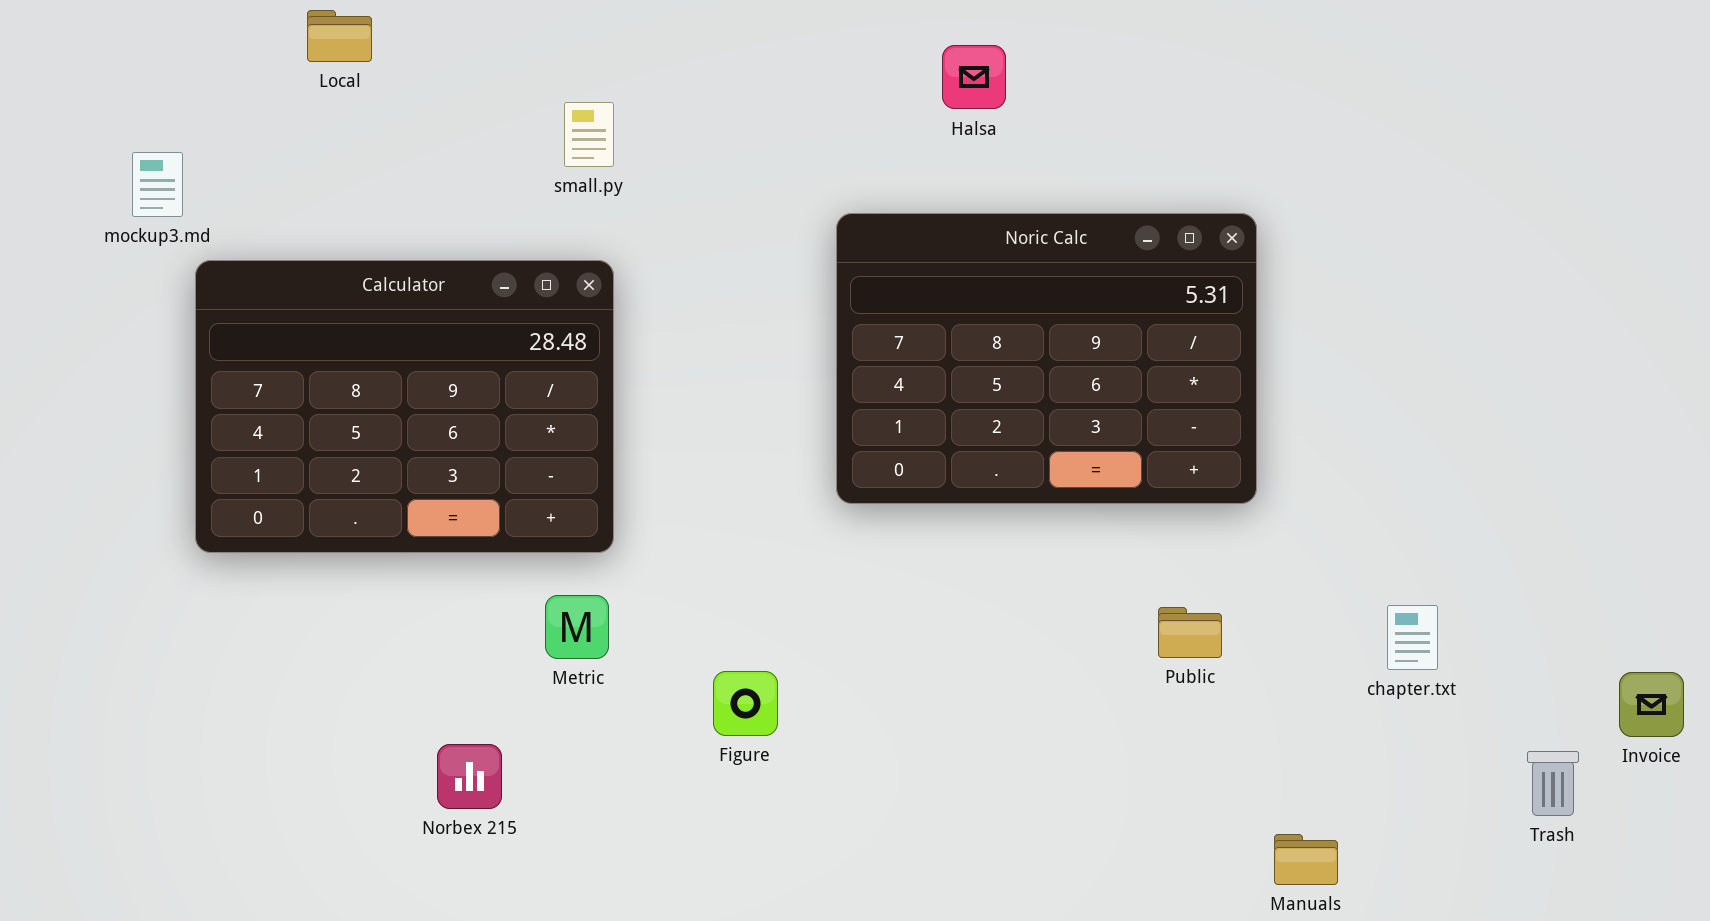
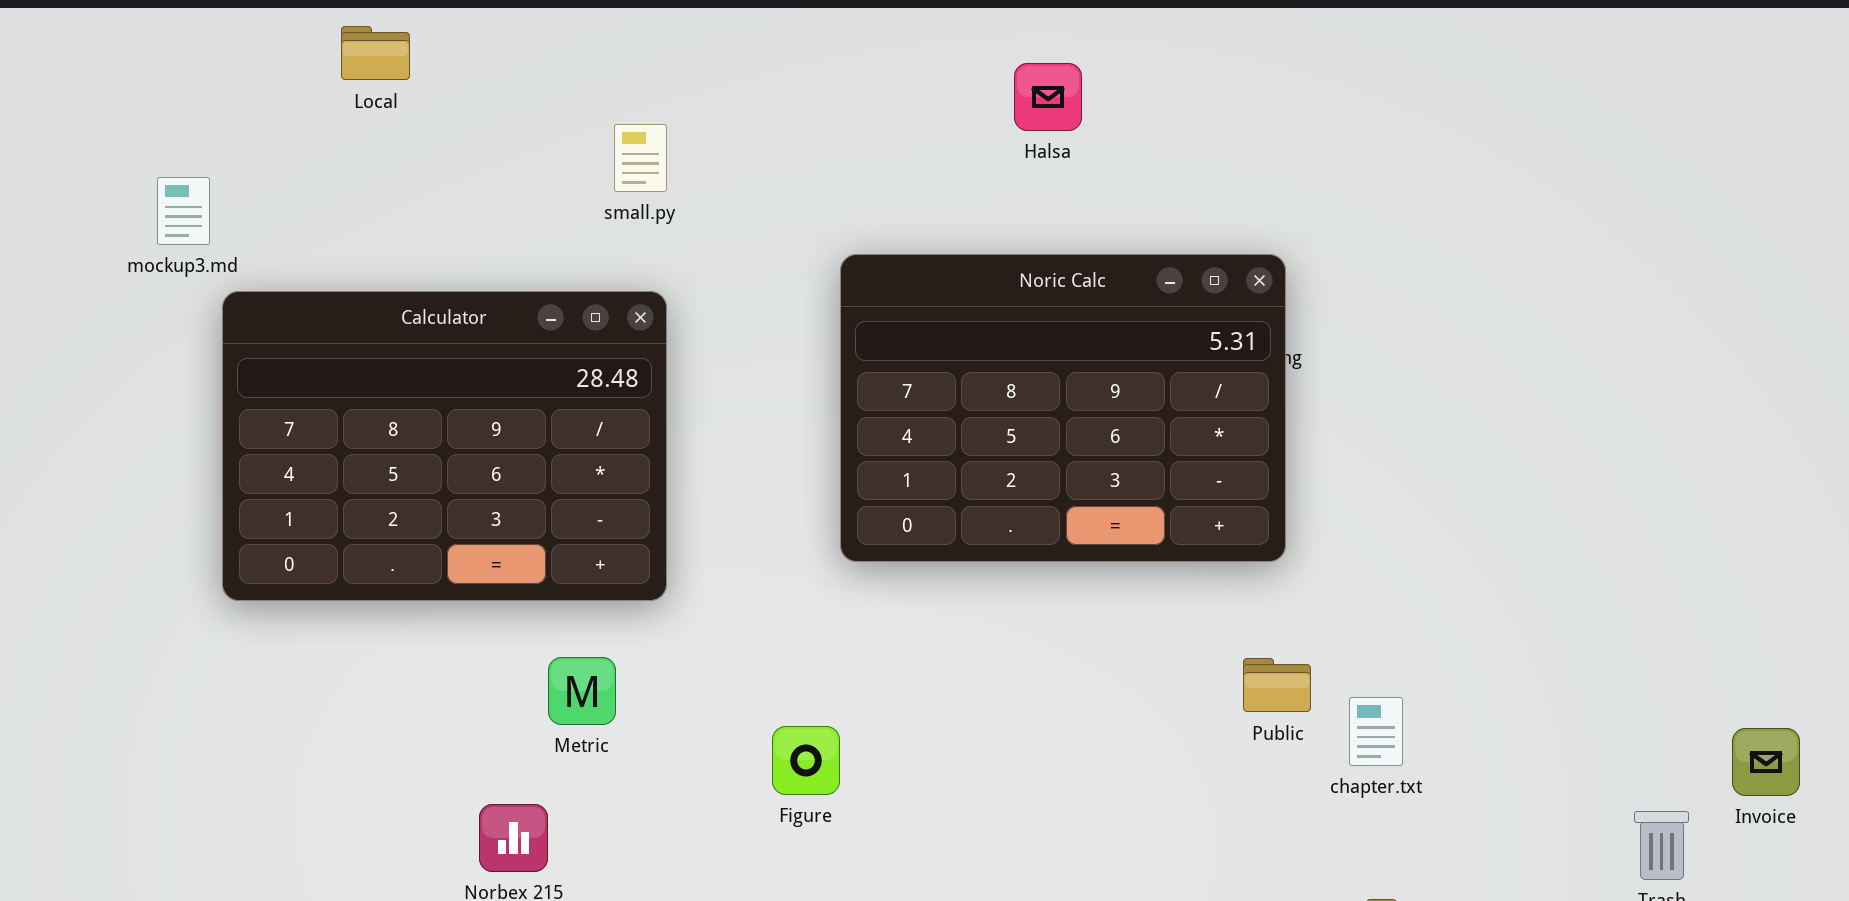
Noric Calc: [836,213,1257,504] -> [840,254,1286,562], moved
Metric: [545,595,609,659] -> [548,657,616,725], moved
chapter.txt: [1387,605,1438,670] -> [1349,697,1403,766], moved

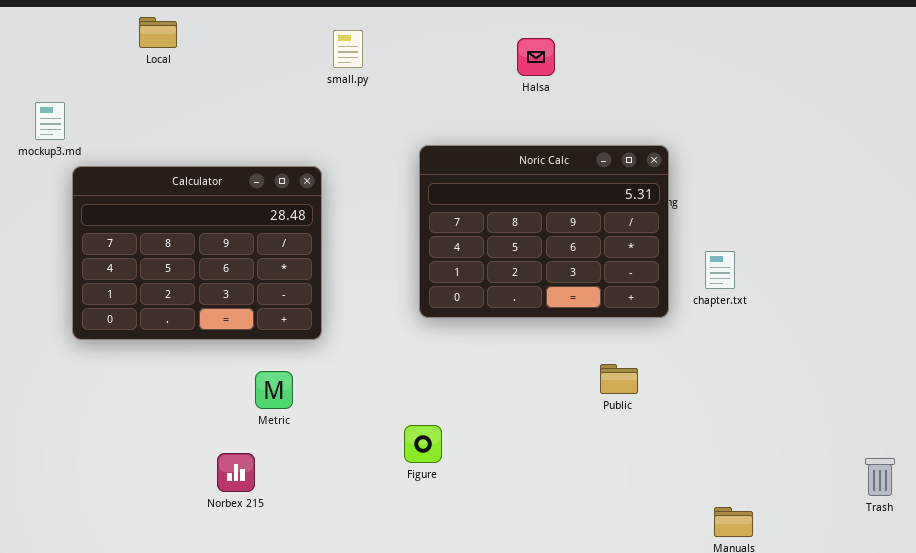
small.py: [614,124,667,192] -> [333,30,363,68], moved
Public: [1243,658,1311,712] -> [600,364,638,394], moved
chapter.txt: [1349,697,1403,766] -> [705,251,735,289], moved
Figure: [772,726,840,795] -> [404,425,442,463], moved

